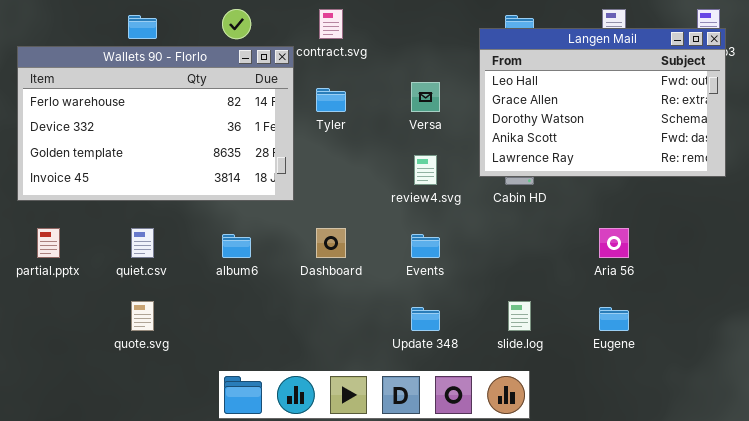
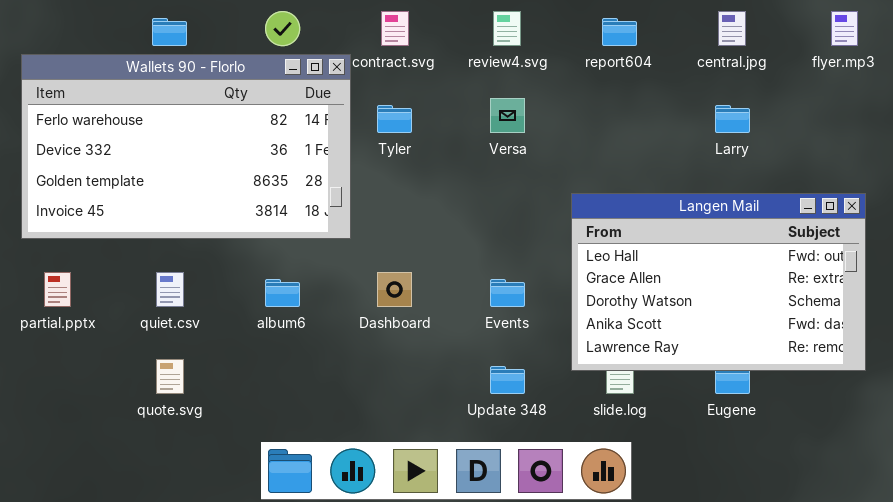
Langen Mail: [479,28,726,177] -> [571,193,866,371], moved
review4.svg: [414,155,437,185] -> [493,11,521,46], moved

